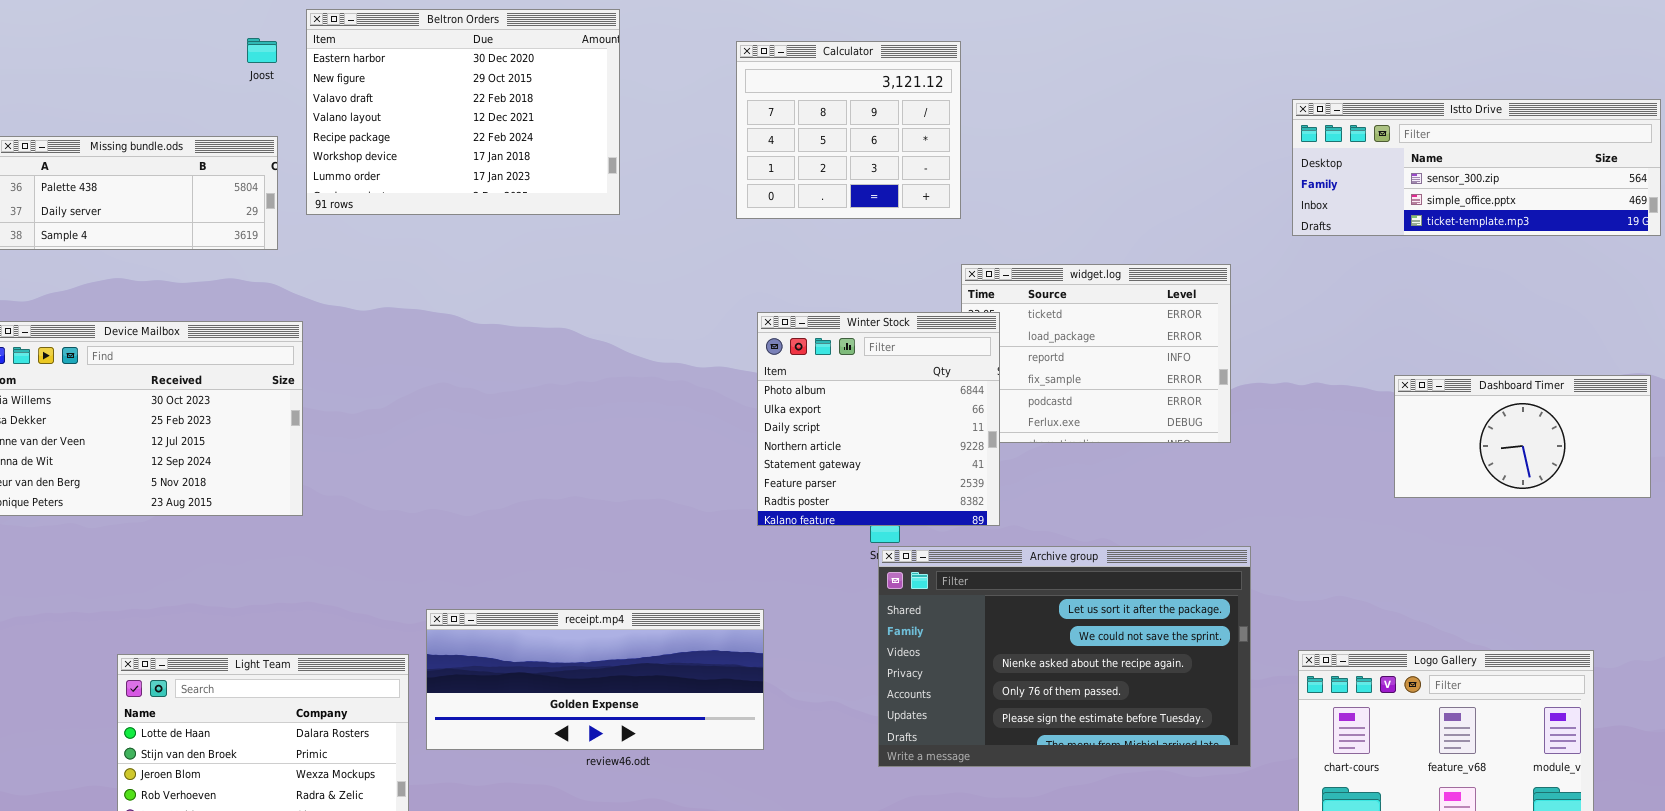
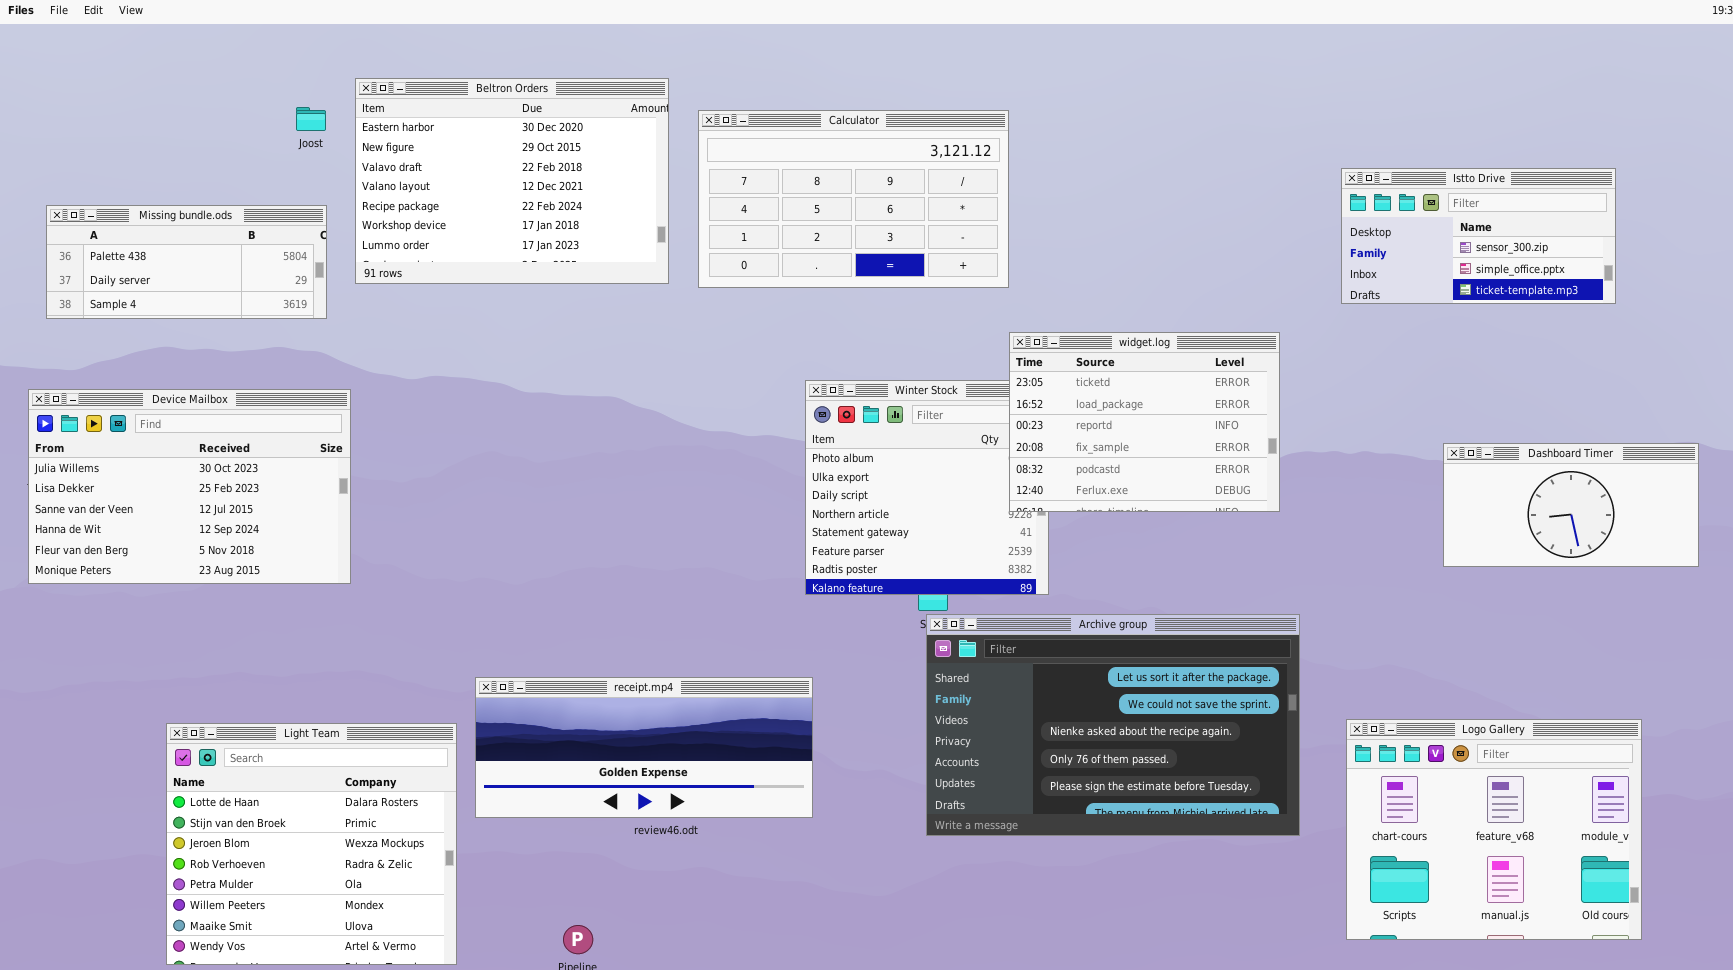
Calculator: [736,41,961,219] -> [698,110,1009,288], resized
Istto Drive: [1292,99,1661,236] -> [1341,168,1616,304], resized
widget.log: [961,264,1231,443] -> [1009,332,1280,512], raised

